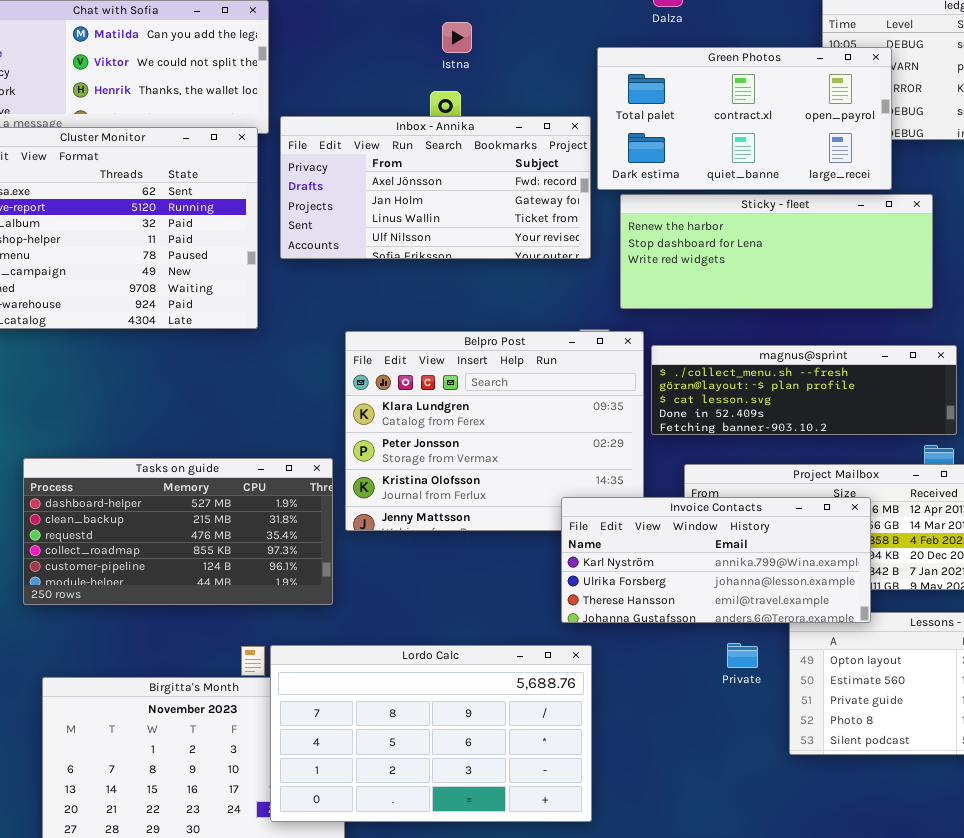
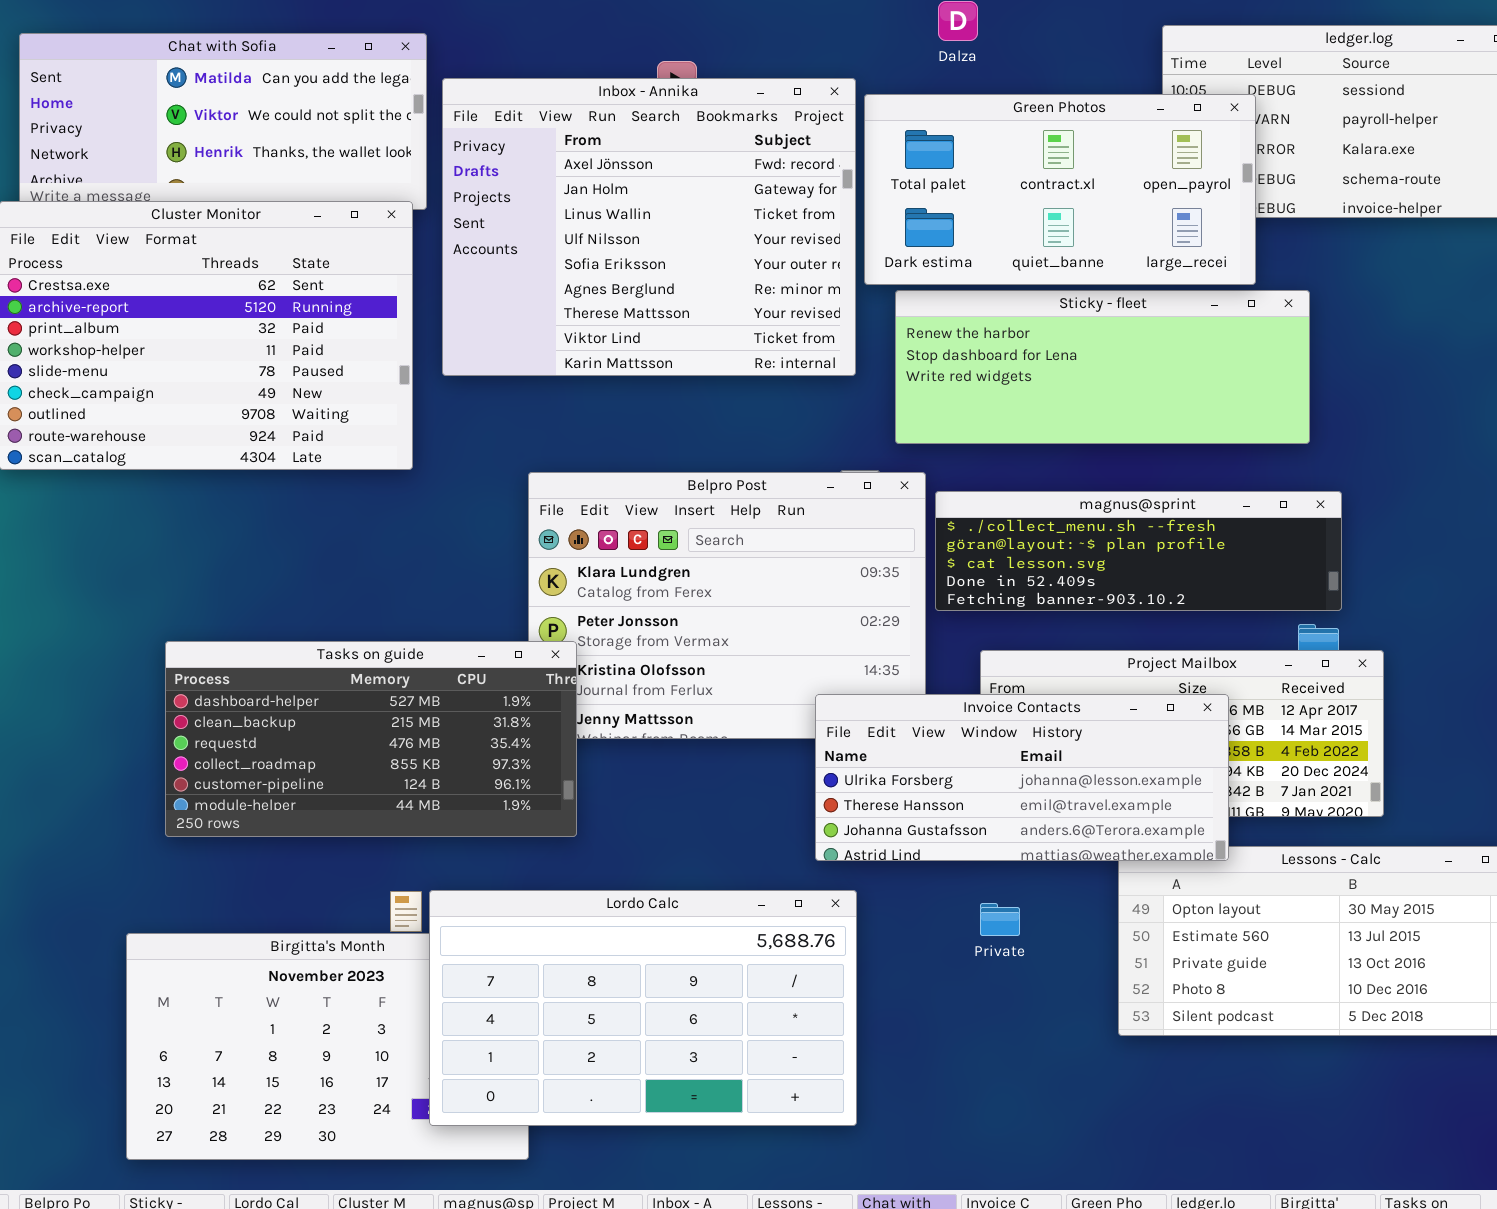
Inbox - Annika: [280,116,591,259] -> [442,78,856,376], resized
Tasks on guide: [23,458,333,605] -> [165,641,577,837], moved
Invoice Contacts: [561,497,871,623] -> [815,694,1229,861], scrolled down 1 row
Private: [727,643,758,668] -> [980,903,1020,936], moved

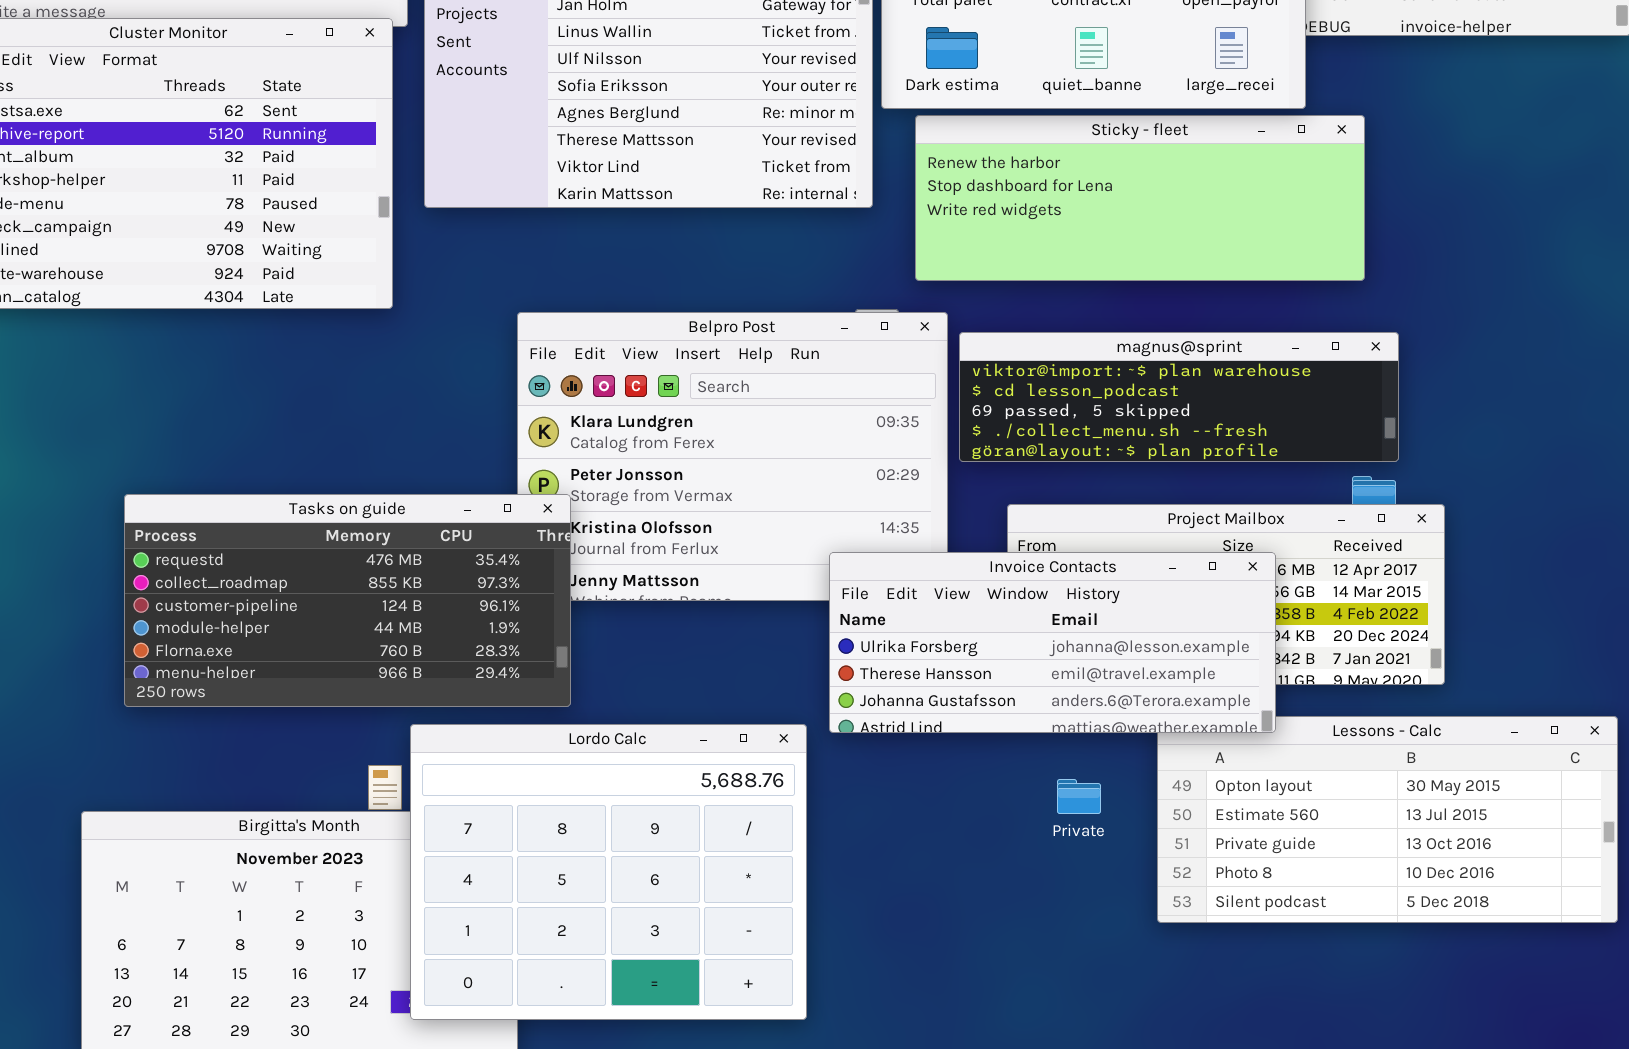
magnus@sprint: [935,491,1342,611] -> [959,332,1399,462], scrolled up 3 rows
Tasks on guide: [165,641,577,837] -> [124,494,571,707], scrolled down 2 rows
Lordo Calc: [429,890,857,1126] -> [410,724,807,1020], resized
Private: [980,903,1020,936] -> [1057,779,1101,814], moved

